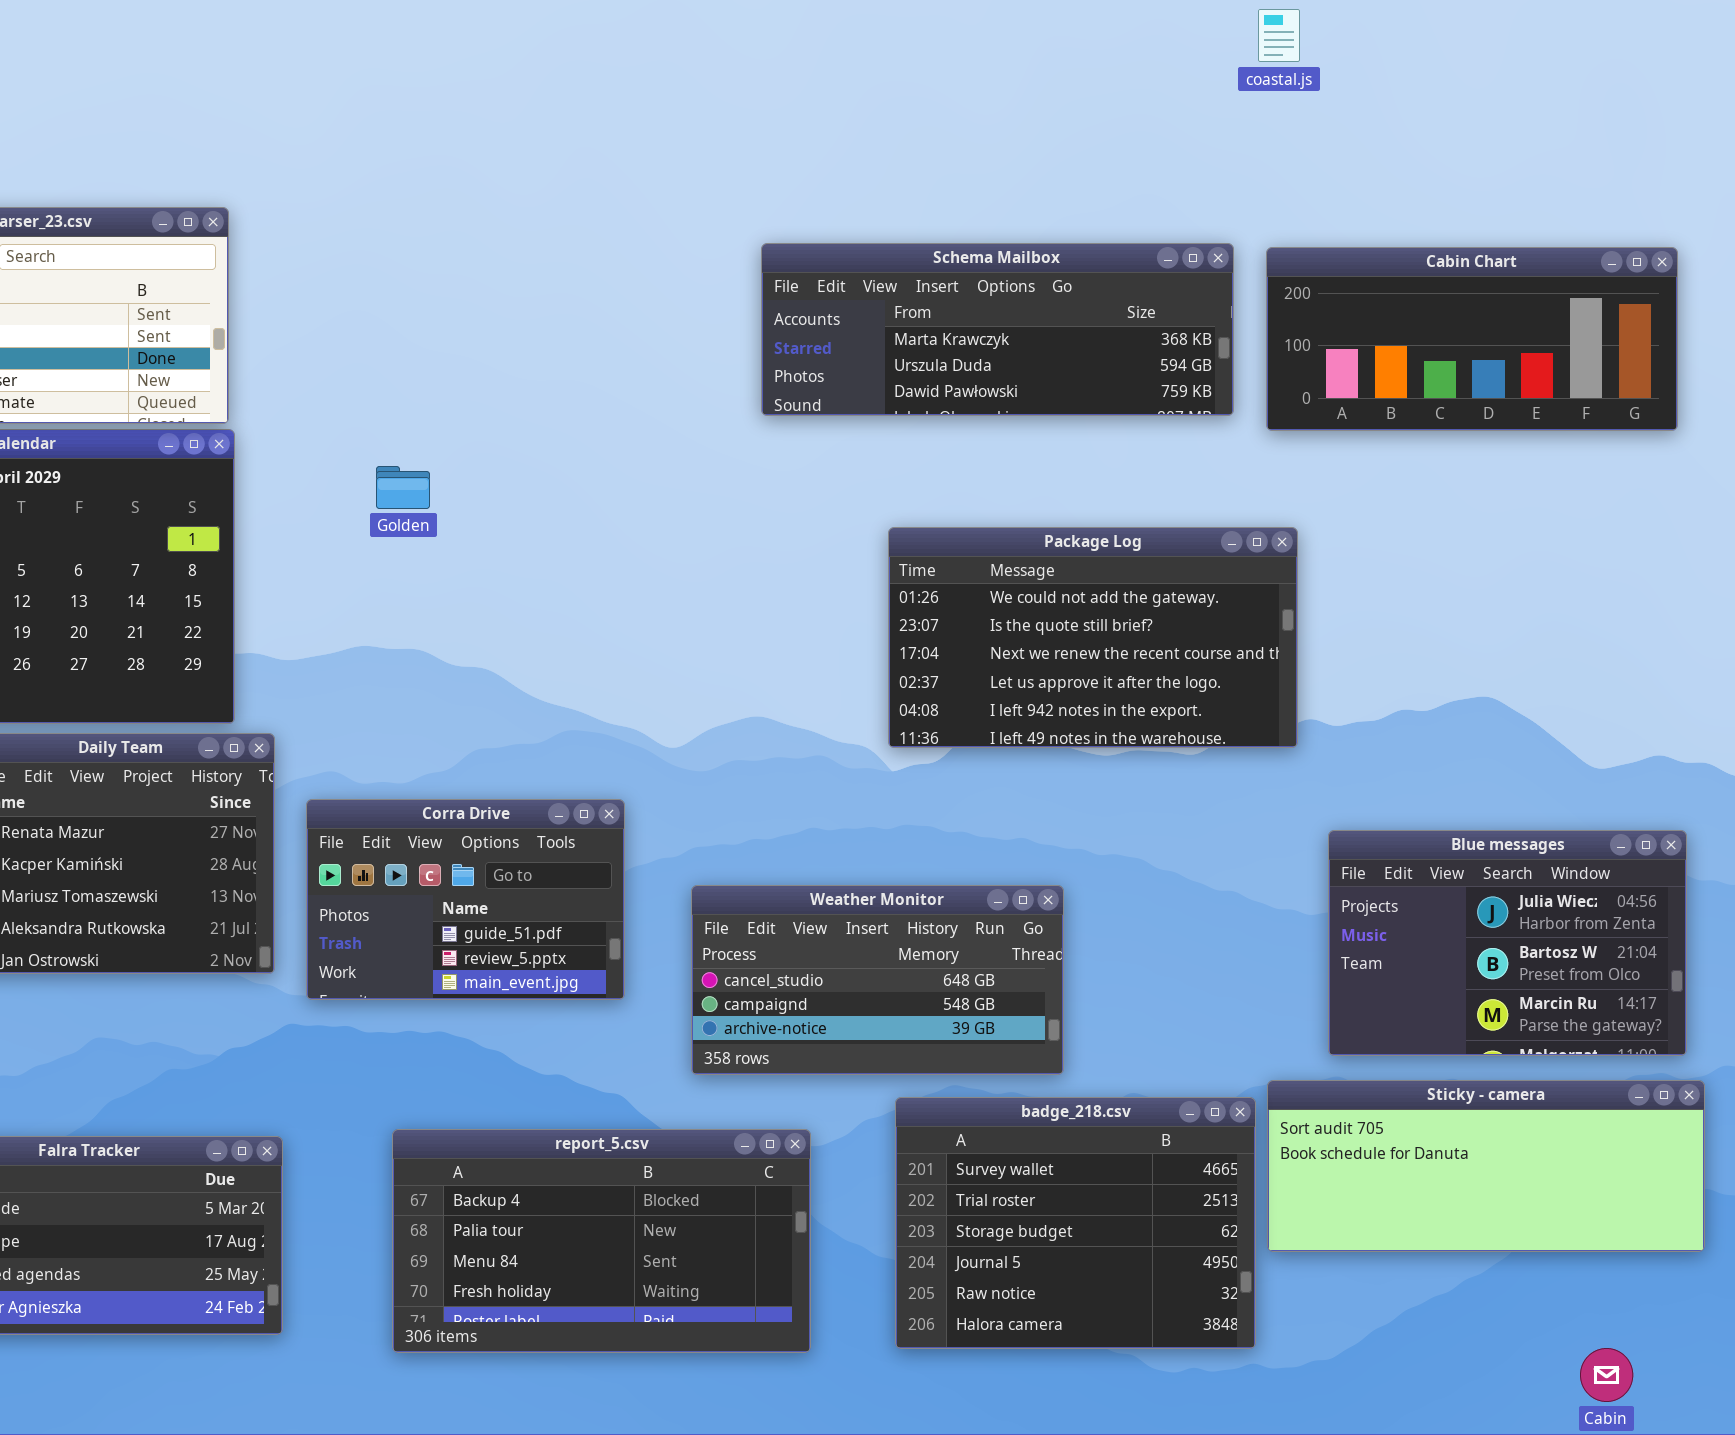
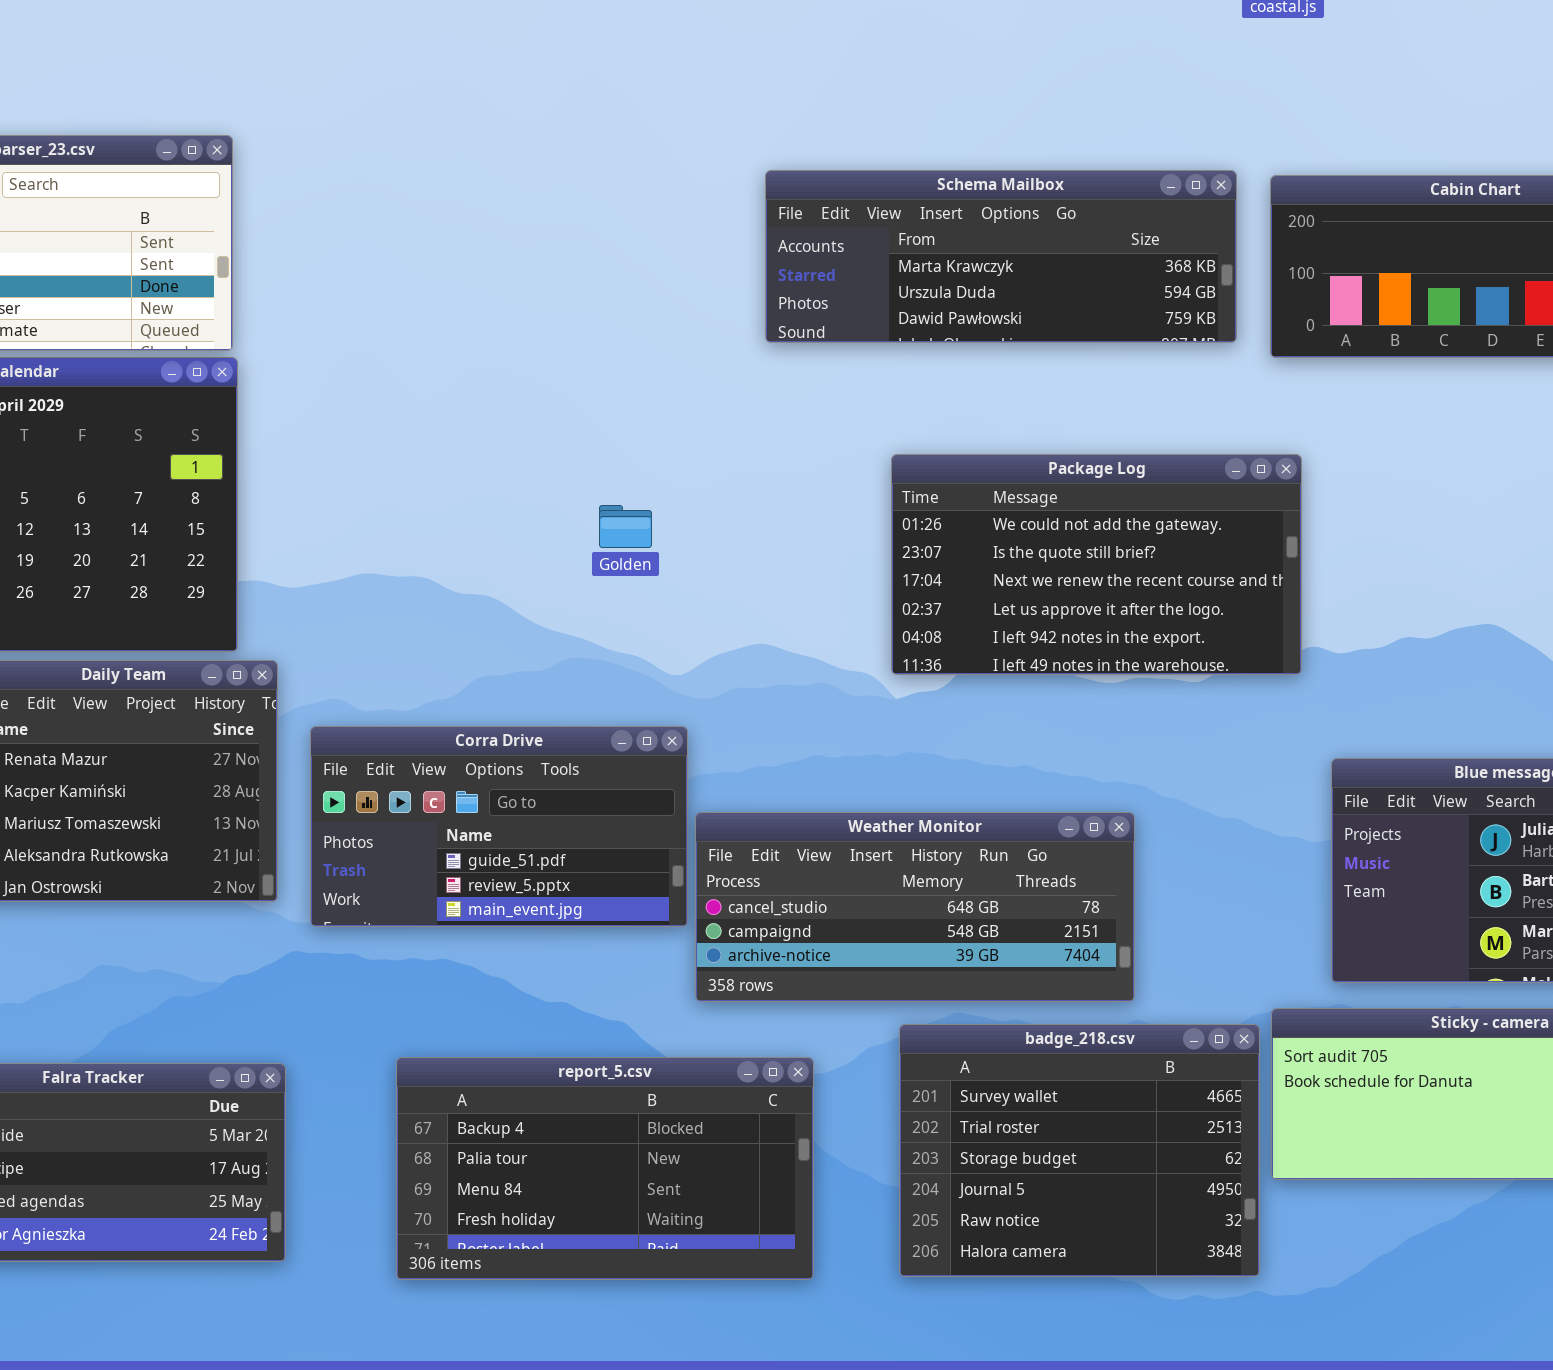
Golden: [376,466,430,509] -> [599,505,652,548], moved
Corra Drive: [306,799,625,1000] -> [310,726,688,927], resized
Weather Monitor: [691,885,1064,1075] -> [695,812,1135,1002], resized

